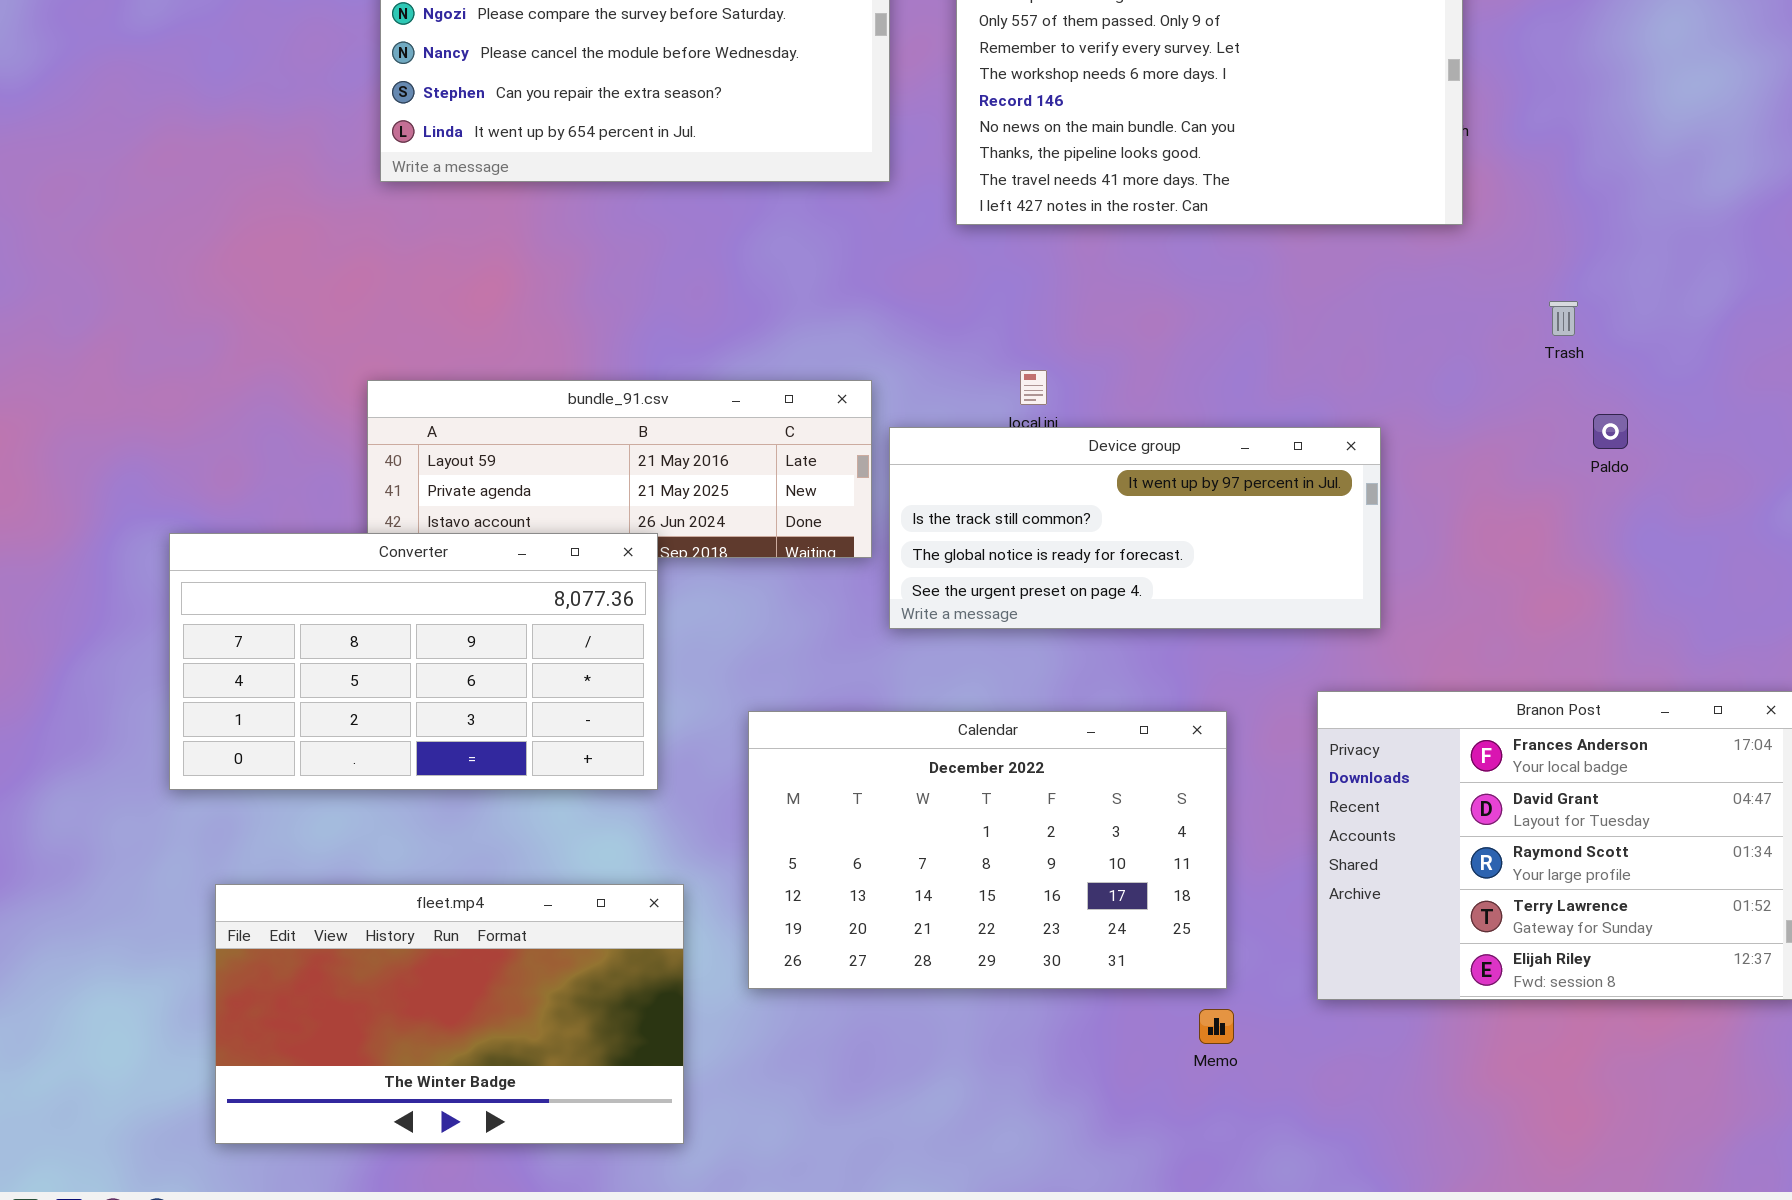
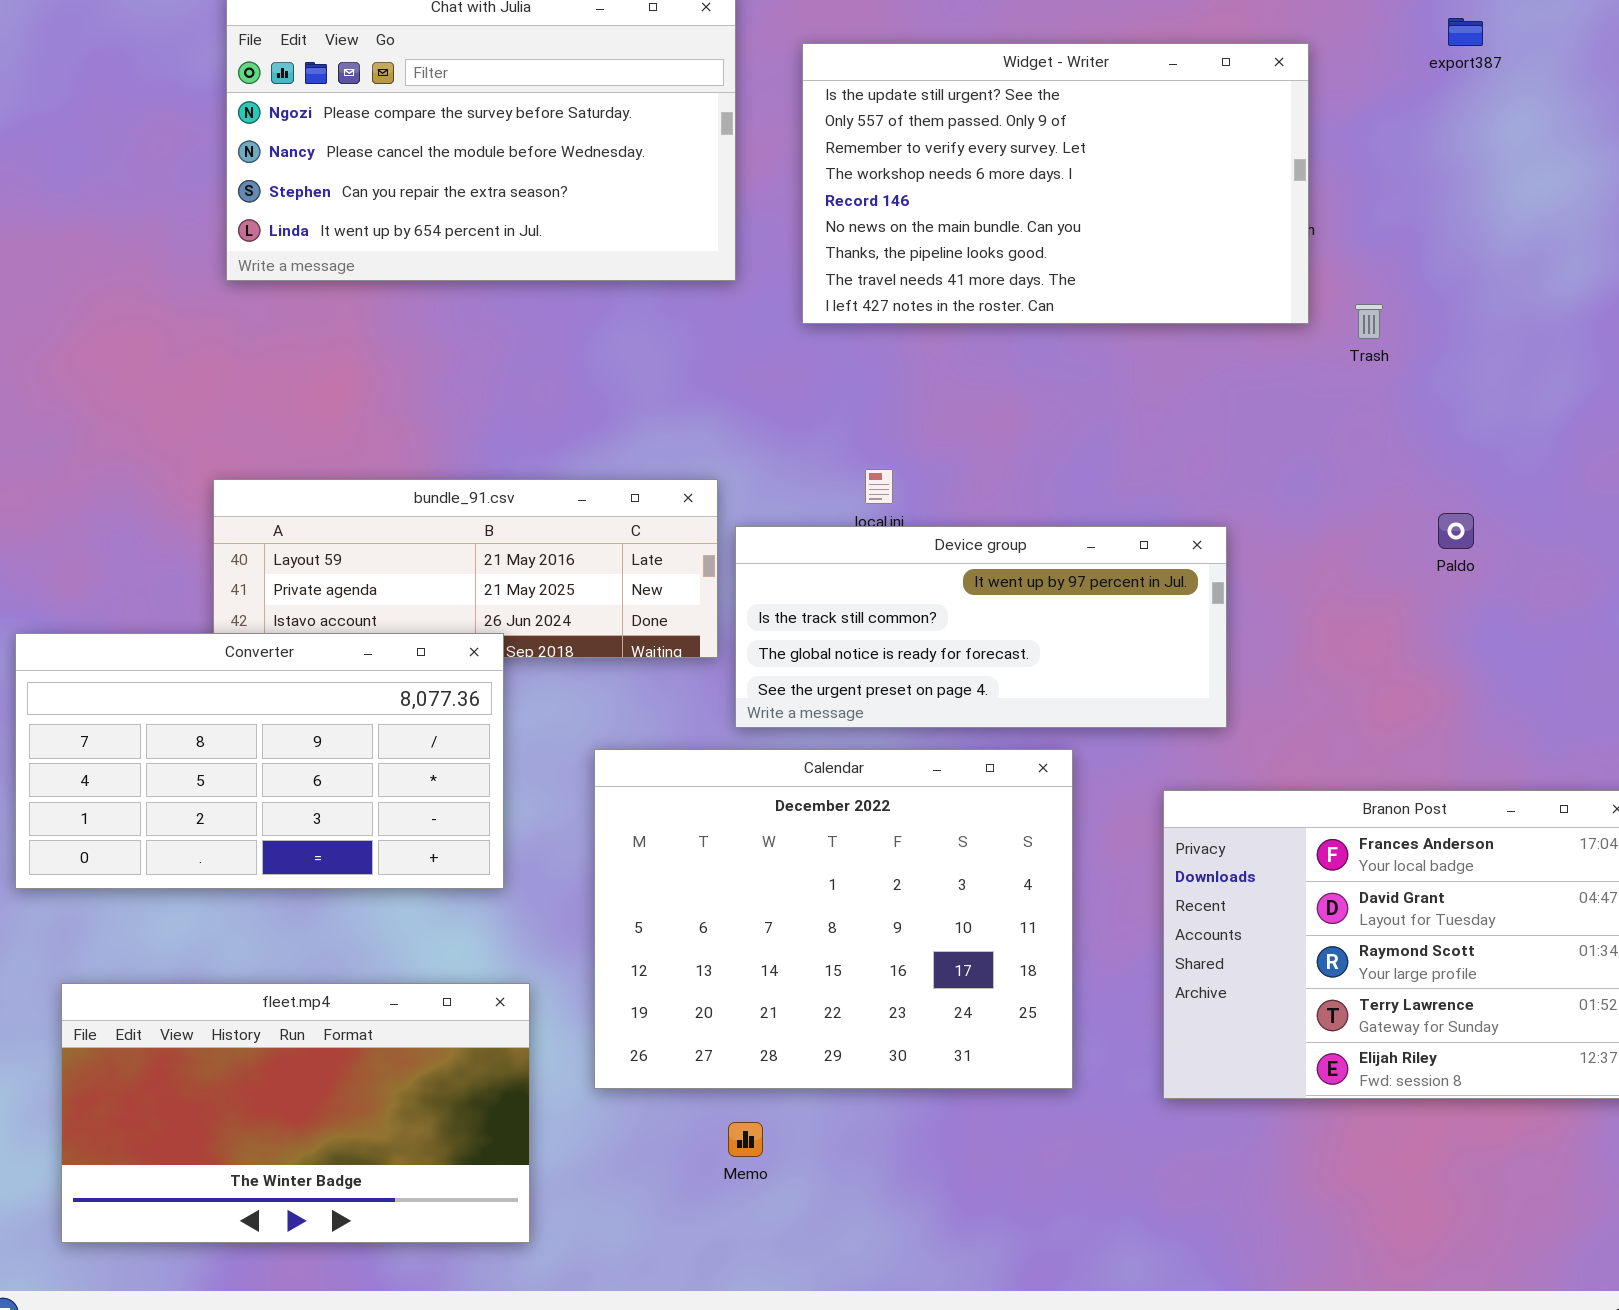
Trash: [1549,301,1578,336] -> [1355,304,1383,339], moved
Calendar: [748,711,1227,989] -> [594,749,1073,1089], resized
Memo: [1199,1009,1234,1044] -> [728,1122,763,1157], moved

